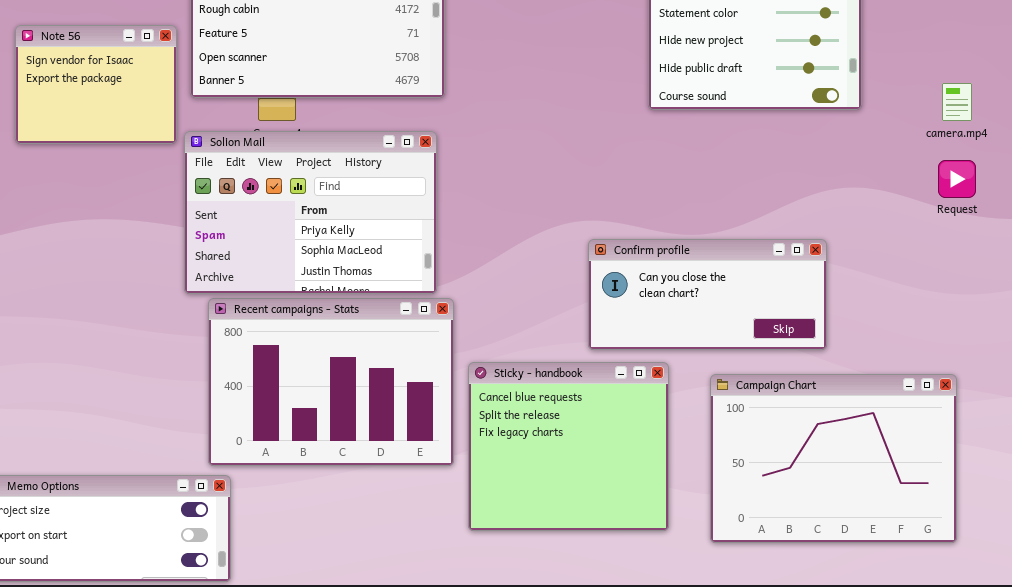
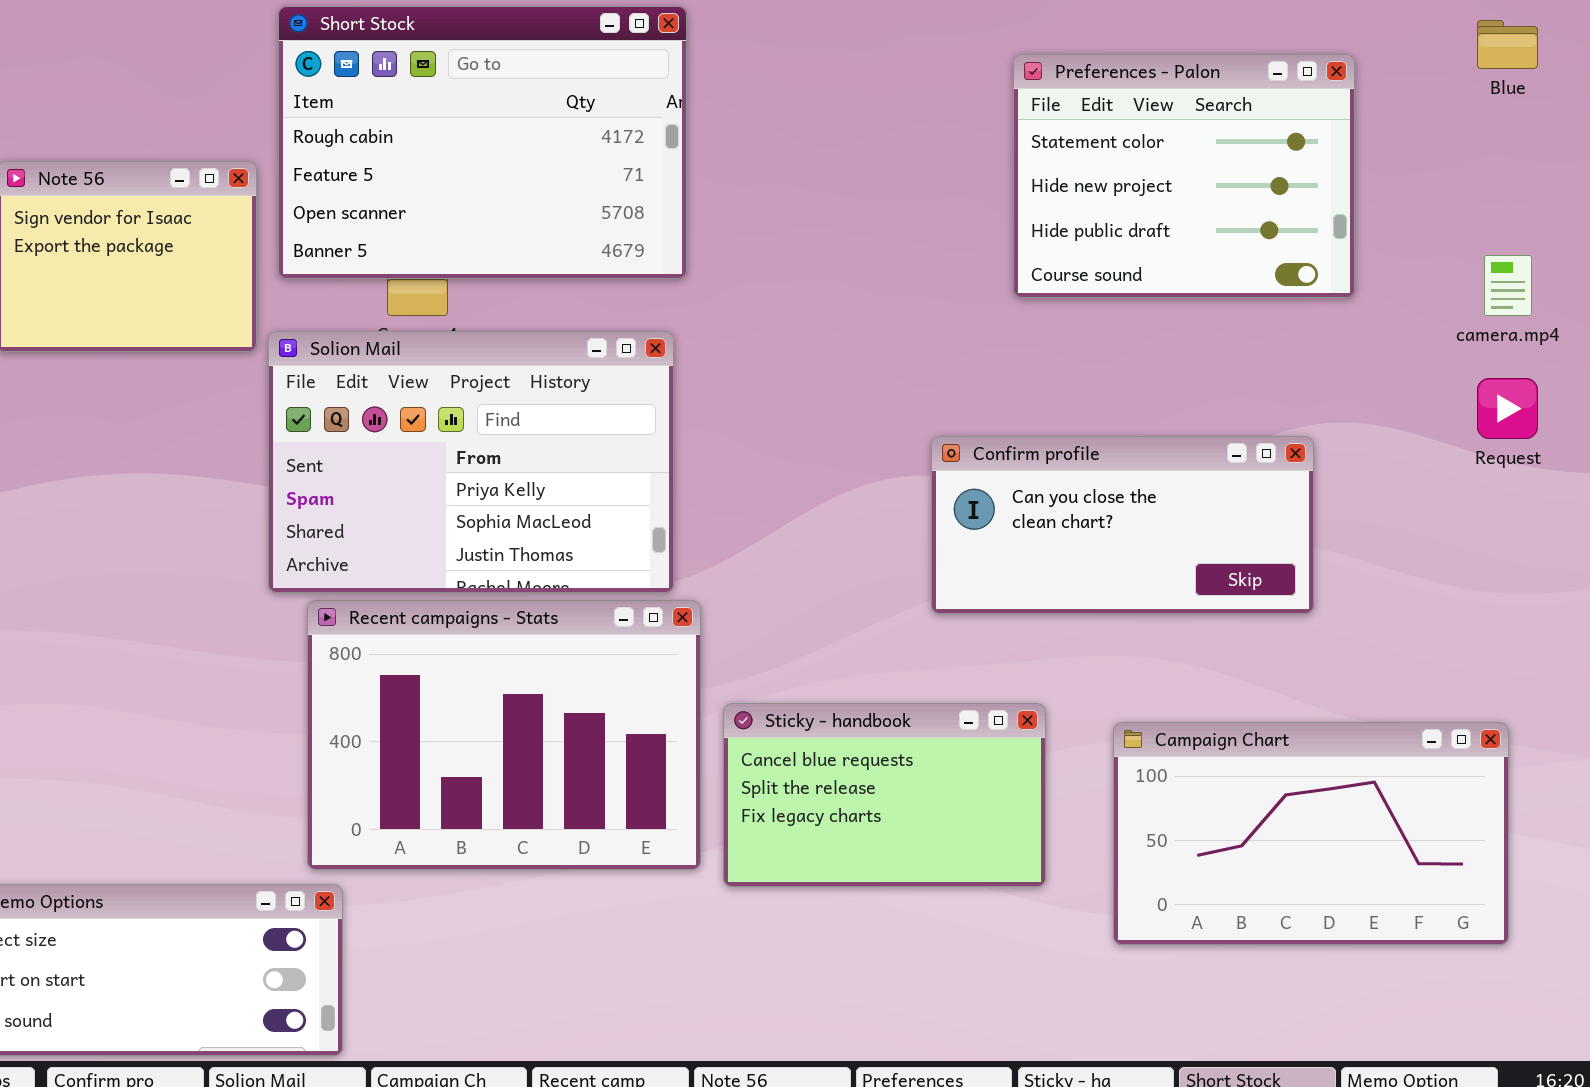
Confirm profile: [588,239,827,350] -> [931,436,1314,614], moved
Sticky - handbook: [468,362,669,531] -> [723,703,1046,887], resized
Campaign Chart: [710,374,957,543] -> [1113,722,1509,945], resized

